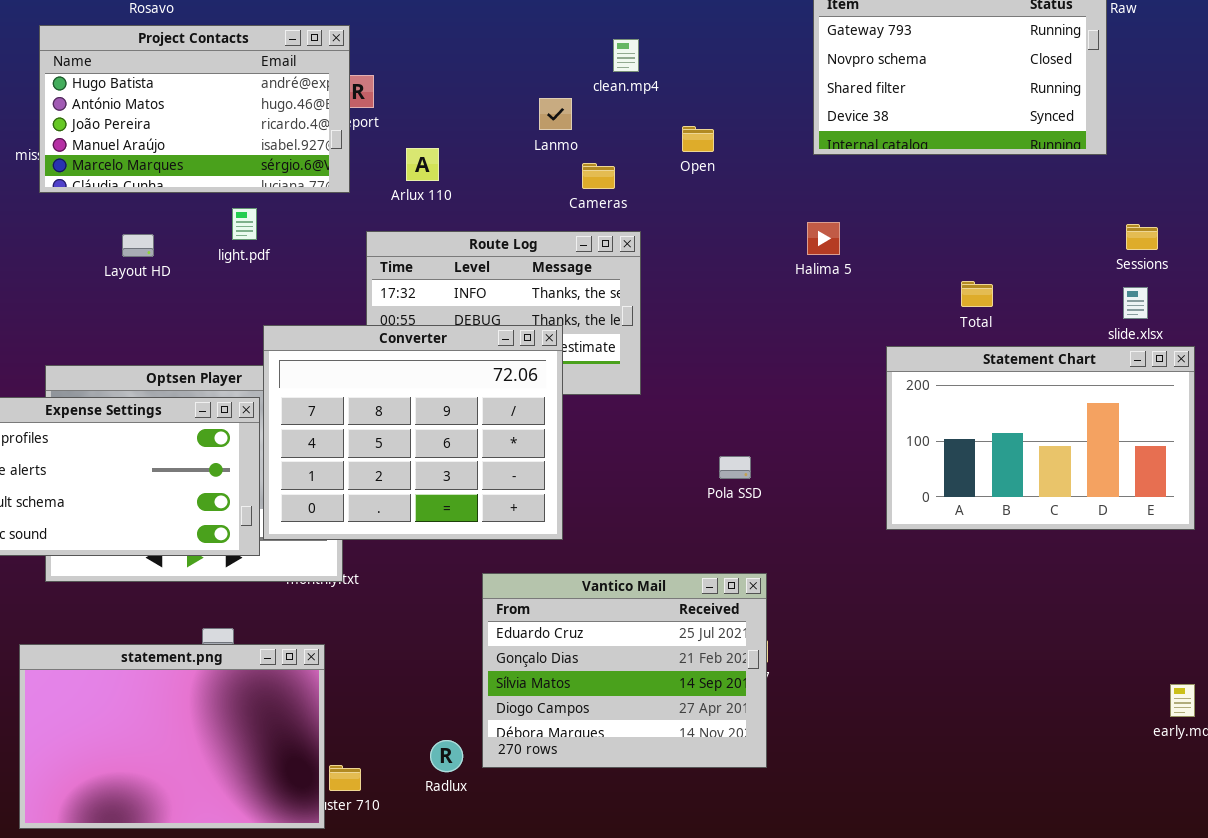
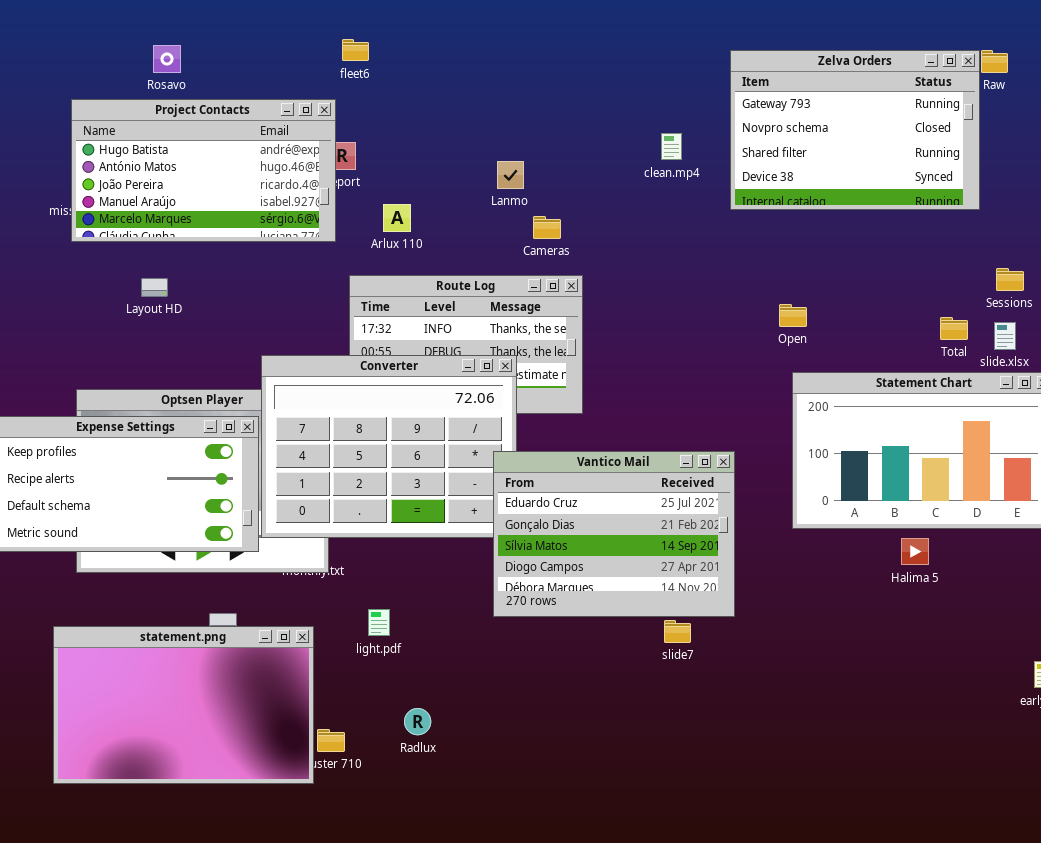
clean.mp4: [613,39,639,72] -> [661,133,682,160], moved
Open: [682,126,714,152] -> [779,304,807,327], moved
light.pdf: [232,208,257,240] -> [368,609,390,636], moved
Halima 5: [807,222,840,255] -> [901,538,929,565], moved
Total: [961,281,993,307] -> [940,317,968,340], moved
Vantico Mail: [482,573,767,768] -> [493,451,735,617], moved

